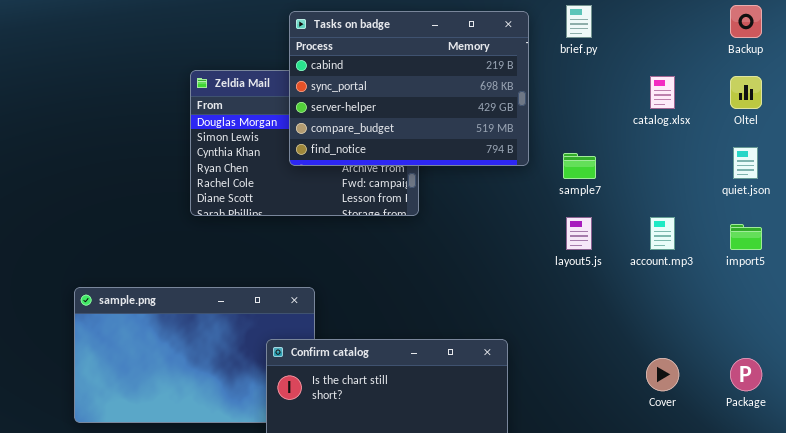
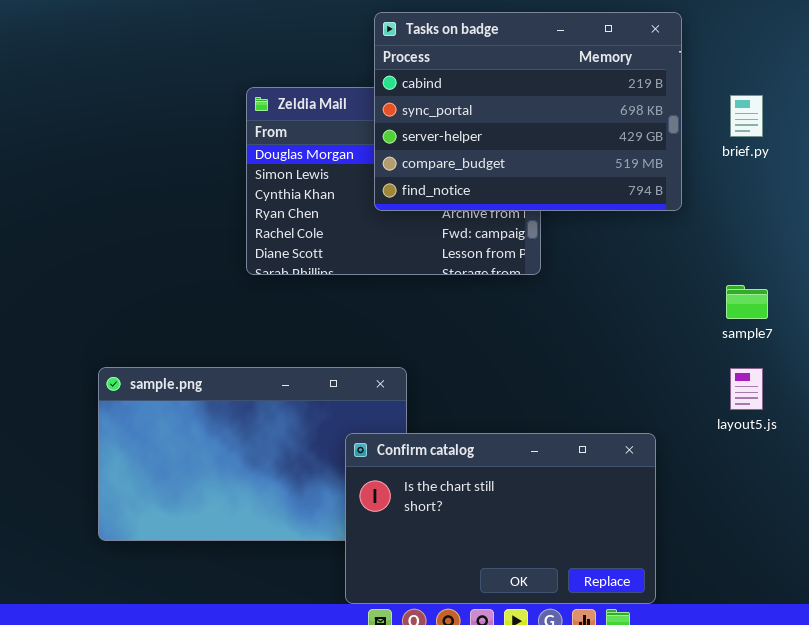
brief.py: [566,5,592,38] -> [730,95,763,137], moved
sample7: [563,153,596,179] -> [726,285,768,319], moved
layout5.js: [566,217,592,250] -> [730,368,763,410], moved

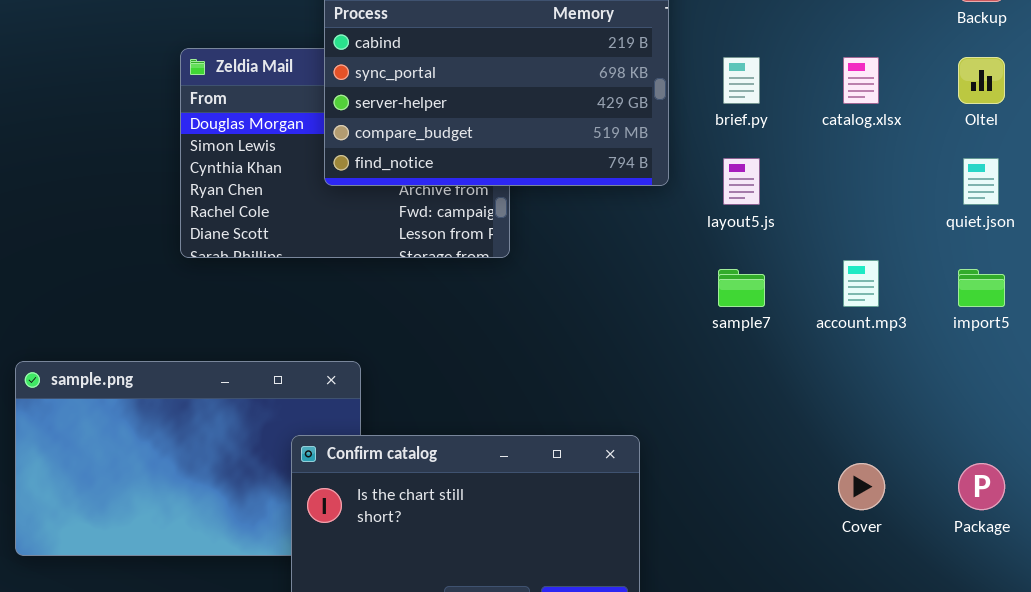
layout5.js: [730,368,763,410] -> [723,158,760,205], moved

